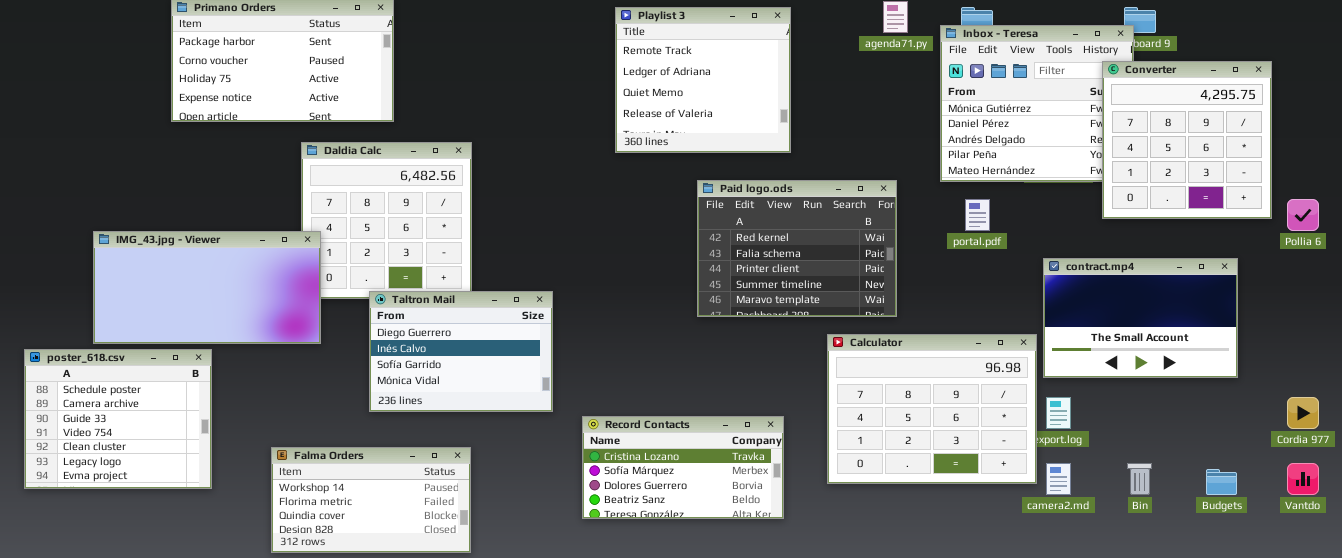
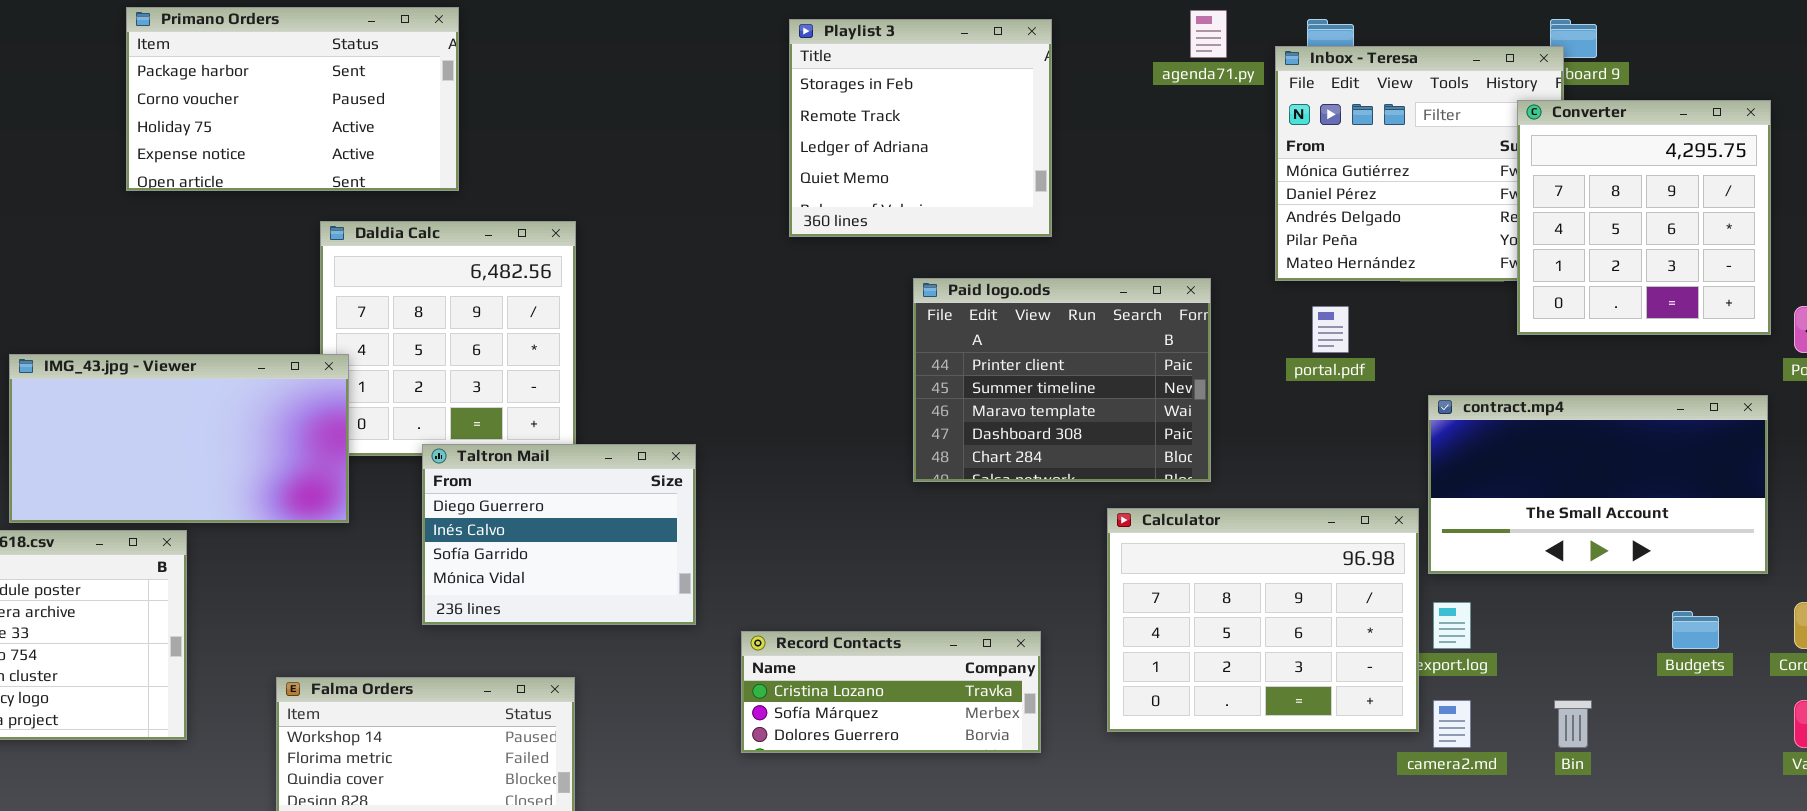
Playlist 3: [615,7,791,153] -> [789,19,1052,237], scrolled up 1 row
Paid logo.ods: [697,180,897,317] -> [913,278,1211,482], scrolled down 2 rows
contract.mp4: [1043,258,1238,378] -> [1428,395,1768,574], resized
Record Contacts: [582,416,784,519] -> [741,631,1041,753], resized
Budgets: [1206,469,1237,495] -> [1672,611,1719,649], moved

